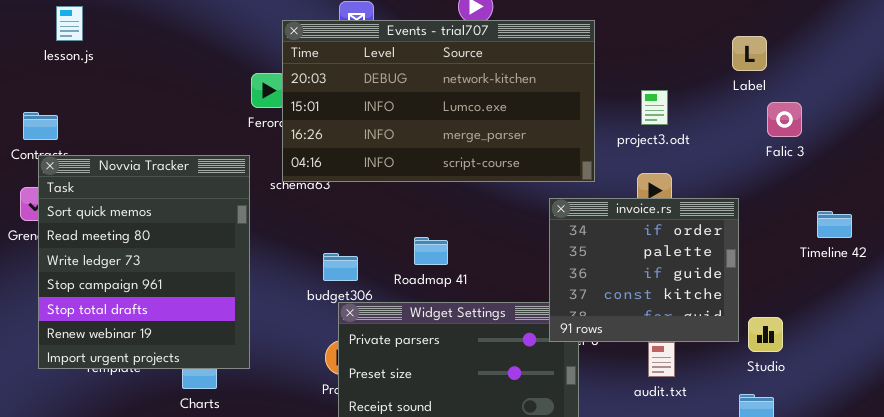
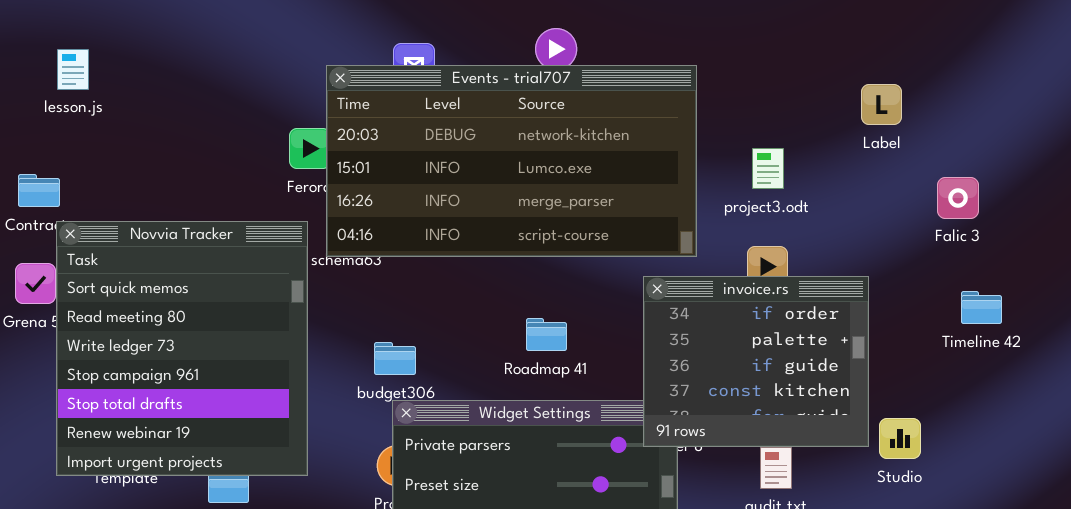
Falic 3: [767,102,802,137] -> [937,177,979,219], moved
Novvia Tracker: [38,155,250,369] -> [56,221,308,476], moved
Roadmap 41: [414,237,448,265] -> [526,318,567,351], moved

